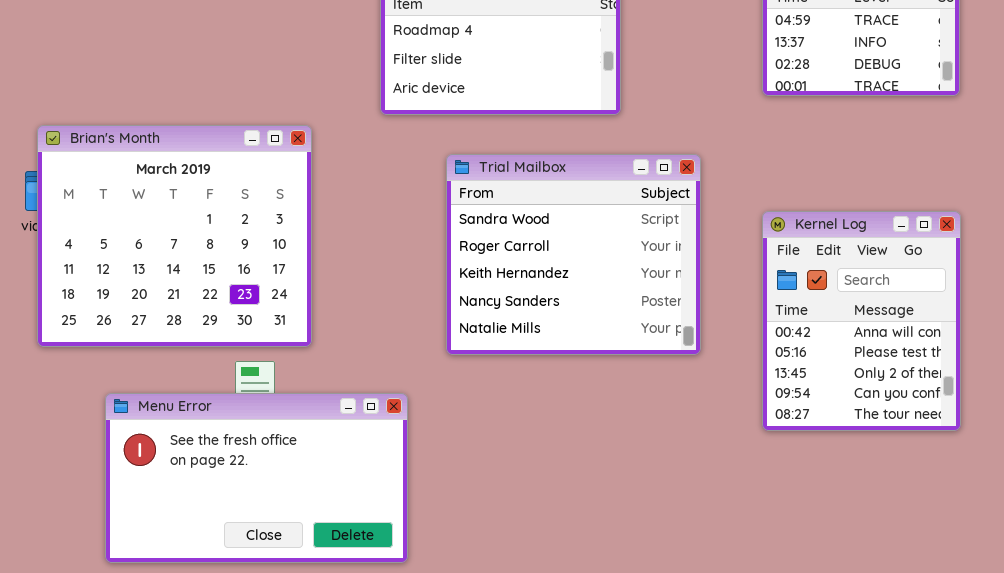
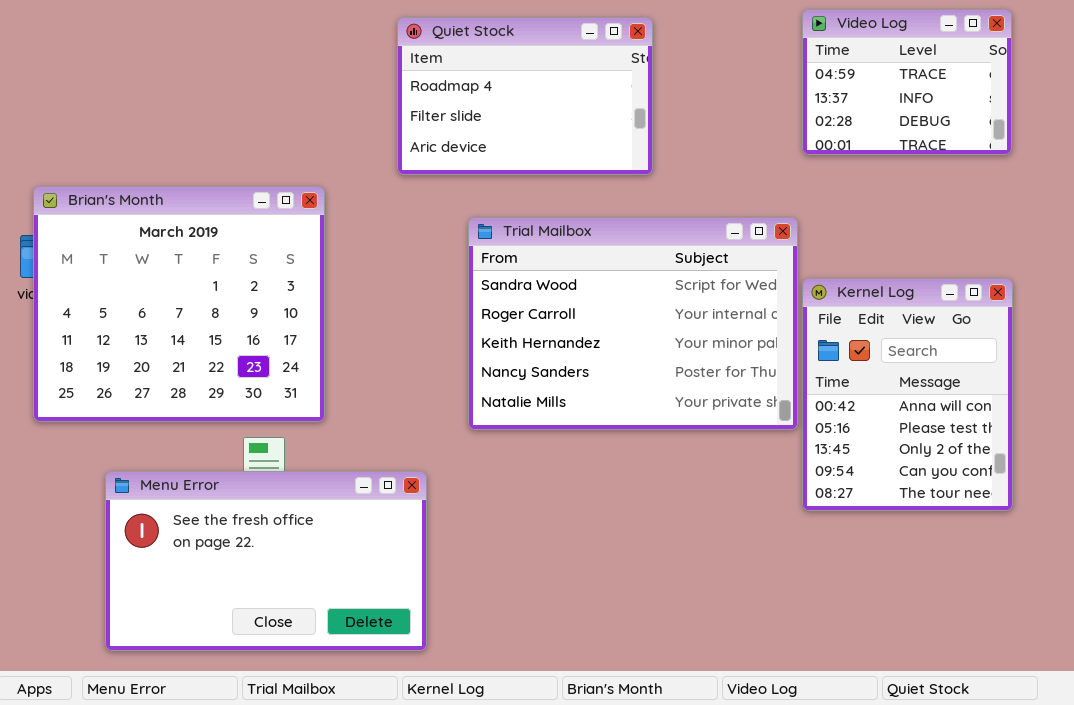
Trial Mailbox: [446,154,701,355] -> [468,217,798,430], resized

